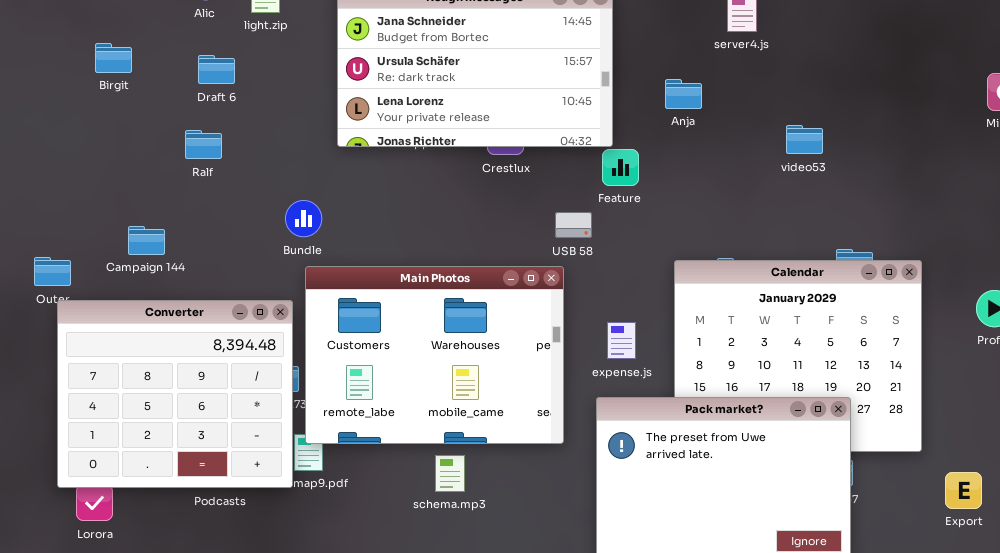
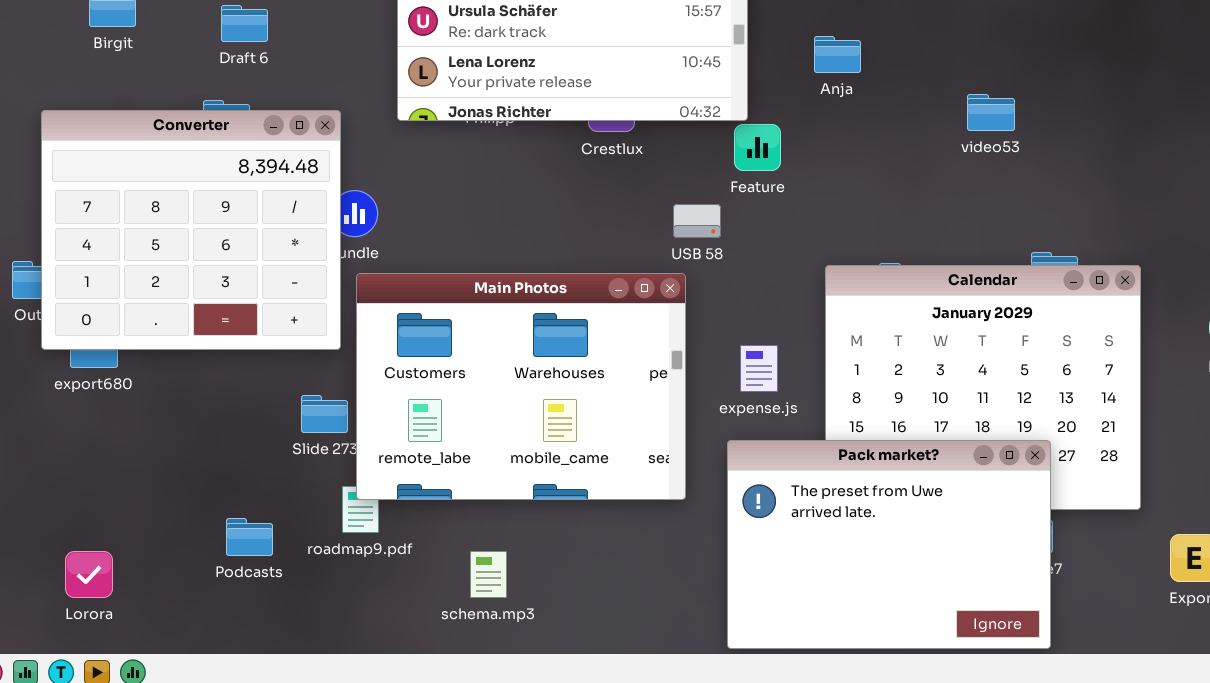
Converter: [57,300,293,488] -> [41,110,341,350], moved
schema.mp3: [435,455,465,492] -> [470,551,507,598], moved

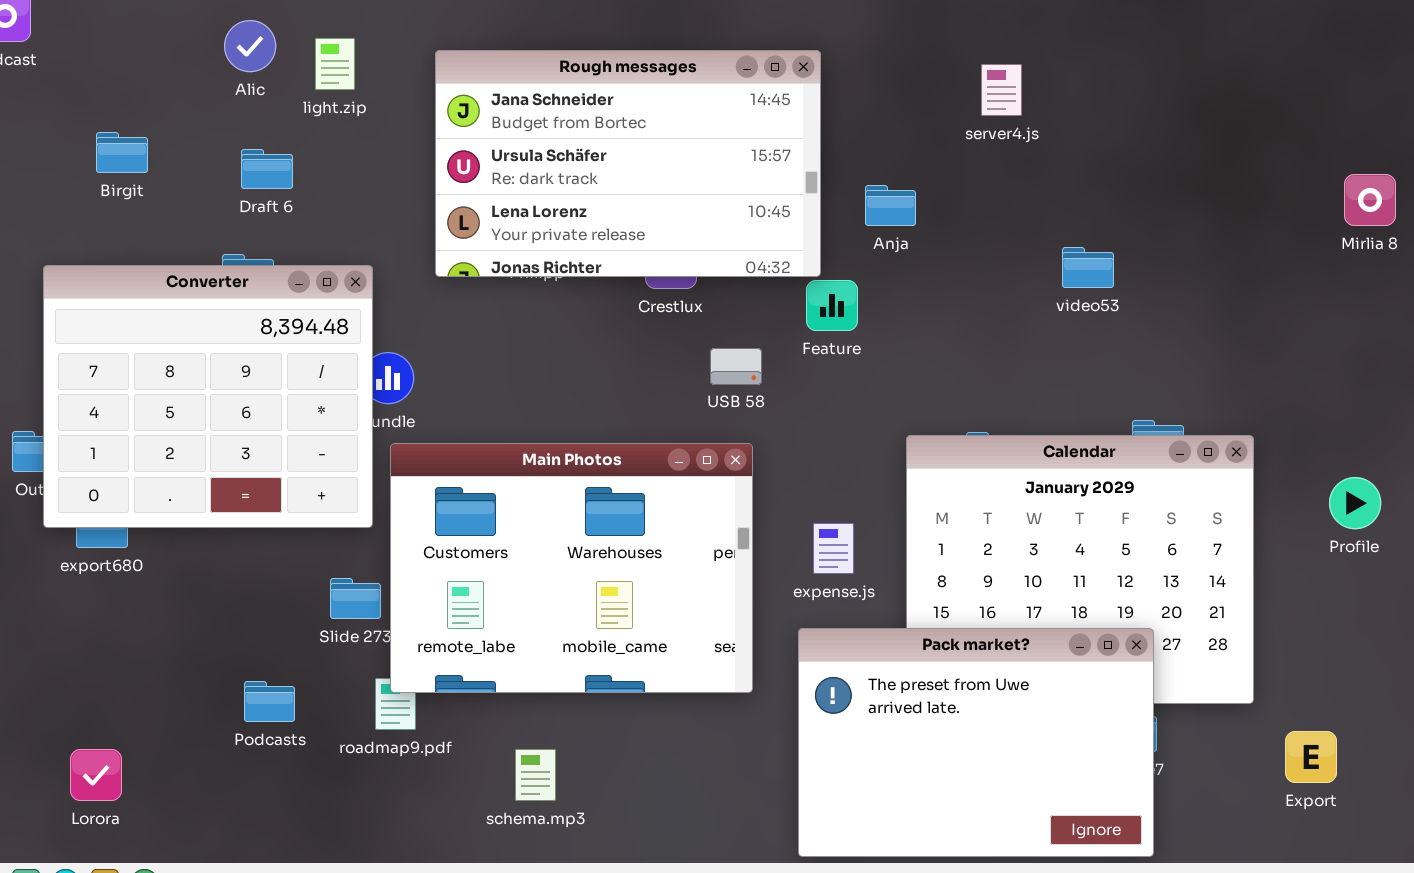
Anja: [814,36,861,73] -> [865,185,916,226], moved
USB 58: [673,204,721,238] -> [710,348,762,385], moved
Podcasts: [226,518,273,556] -> [244,681,295,722], moved

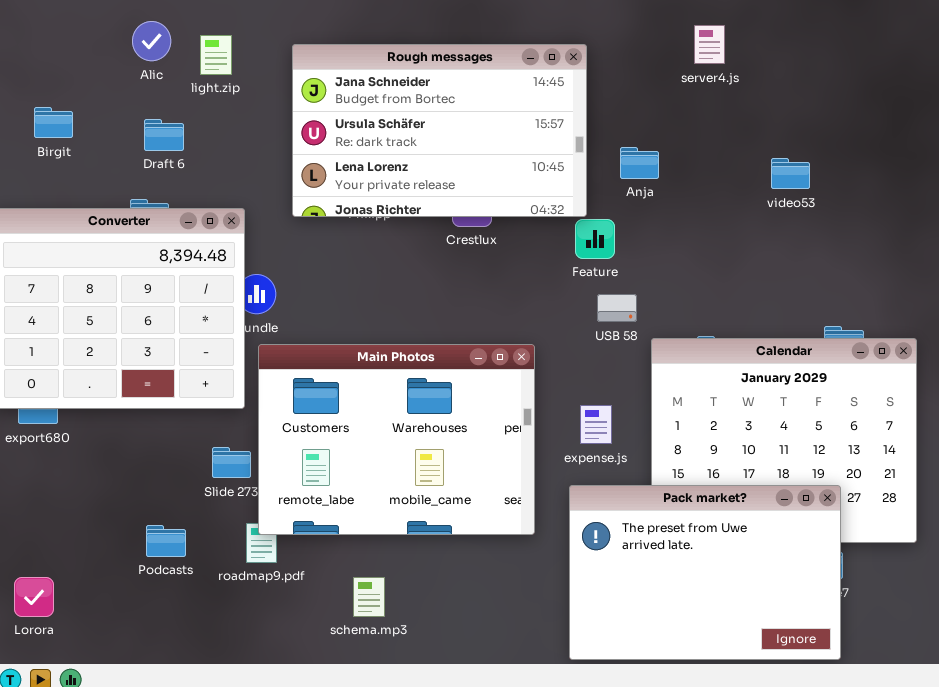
server4.js: [981,64,1022,116] -> [694,25,725,64], moved
video53: [1062,247,1114,288] -> [771,158,810,189], moved
USB 58: [710,348,762,385] -> [597,294,637,322], moved

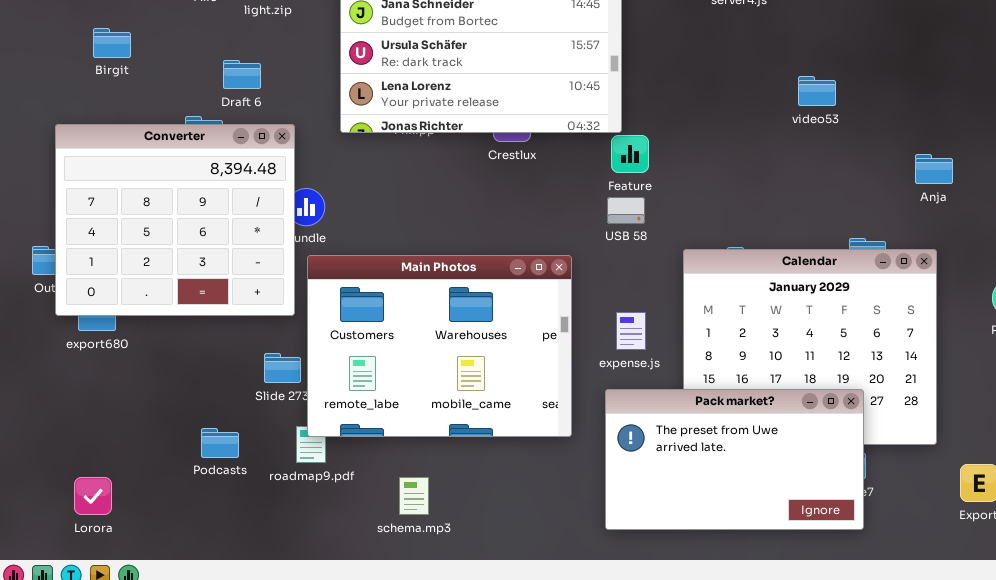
Draft 6: [144,119,184,151] -> [223,60,261,89], moved
Anja: [620,147,659,179] -> [915,154,953,184], moved
USB 58: [597,294,637,322] -> [607,197,645,224], moved
Pack market?: [569,485,841,660] -> [605,389,864,530], resized

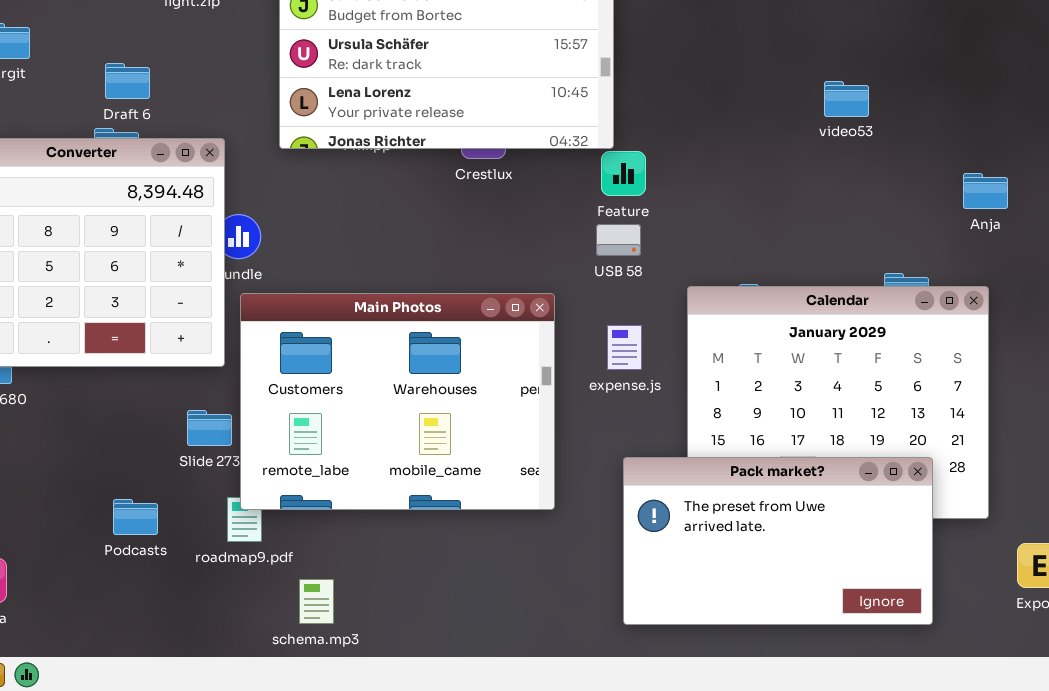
Draft 6: [223,60,261,89] -> [105,63,150,99], moved
expense.js: [616,312,646,350] -> [607,325,642,370], moved
Pack market?: [605,389,864,530] -> [623,457,933,625], moved
schema.mp3: [399,477,429,515] -> [299,579,334,624], moved

